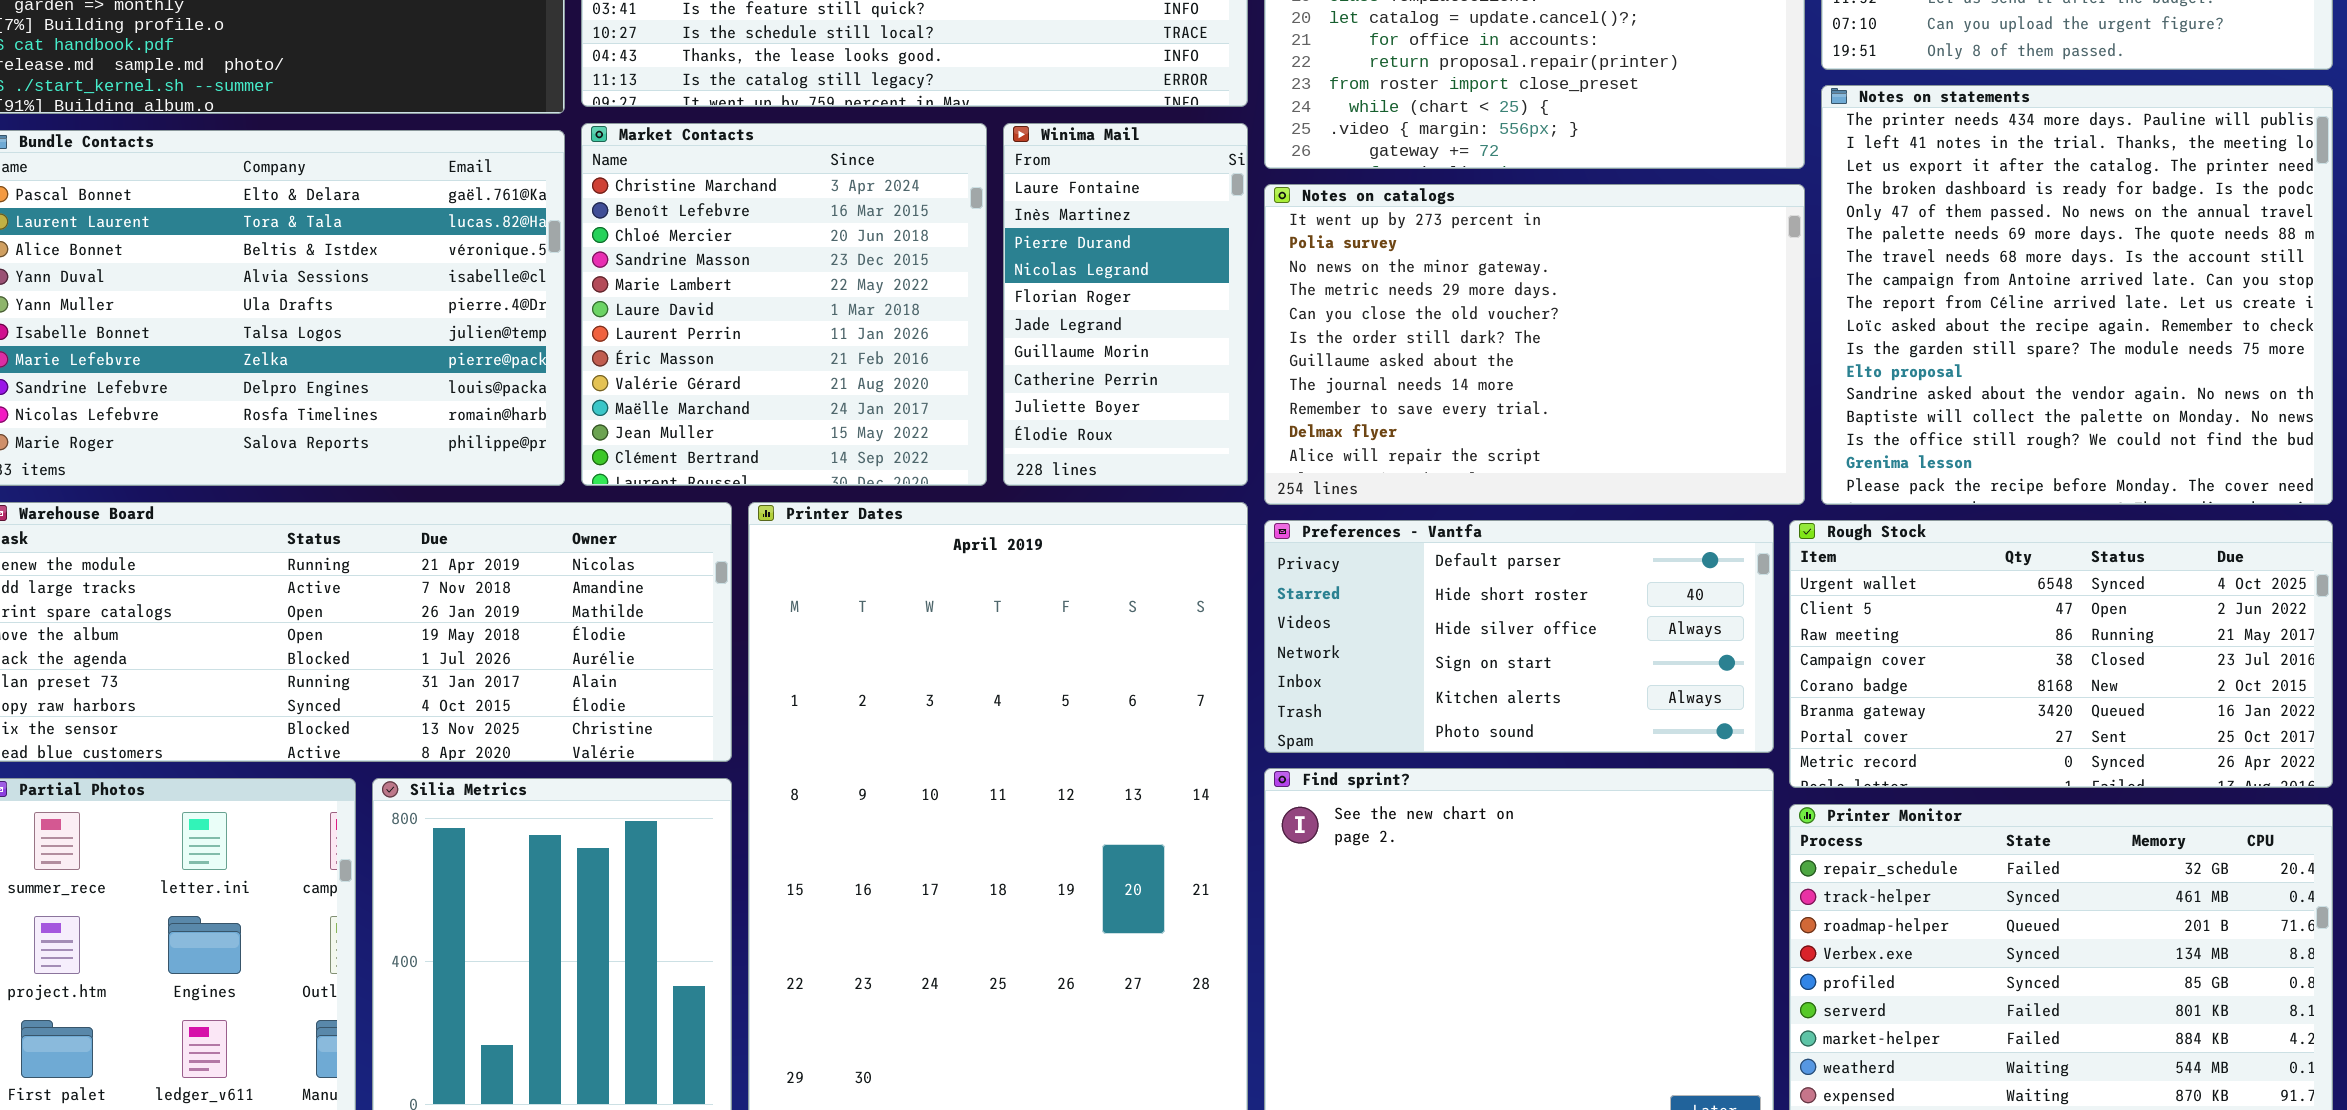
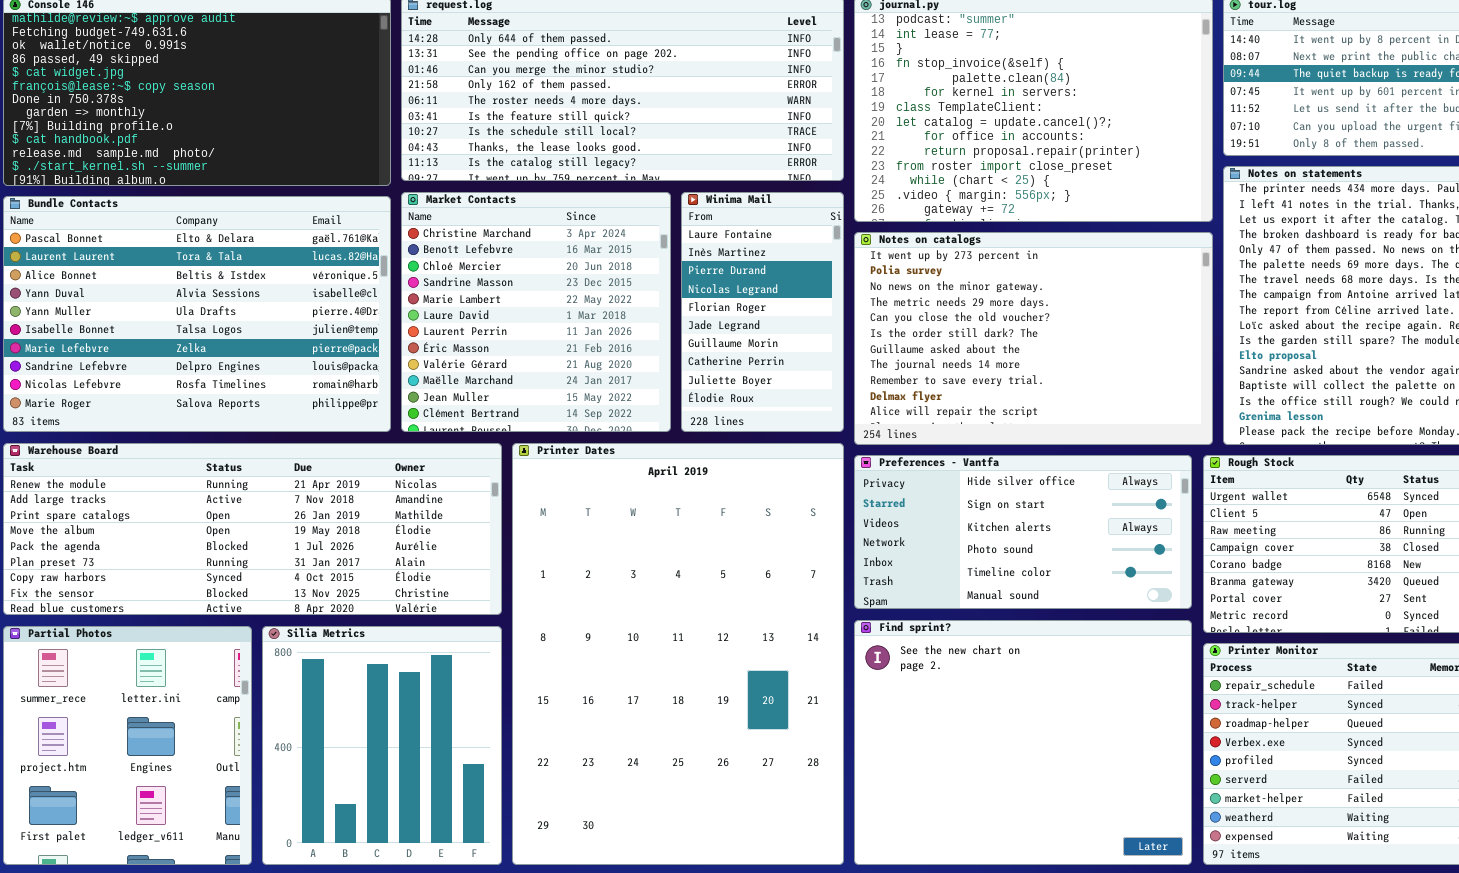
Preferences - Vantfa: [1264,520,1774,753] -> [854,455,1192,609], scrolled down 2 rows

